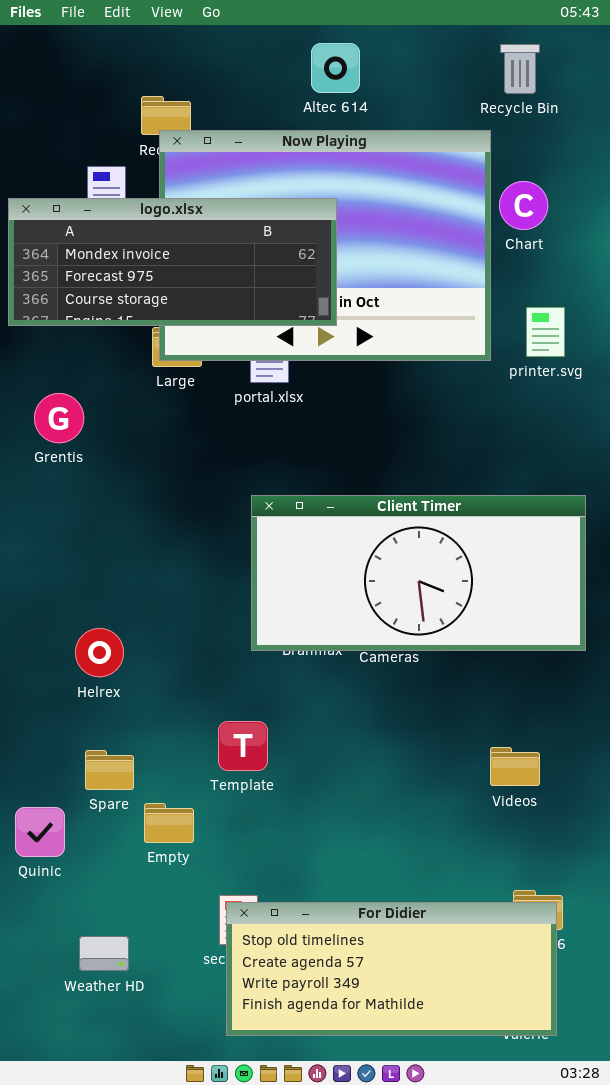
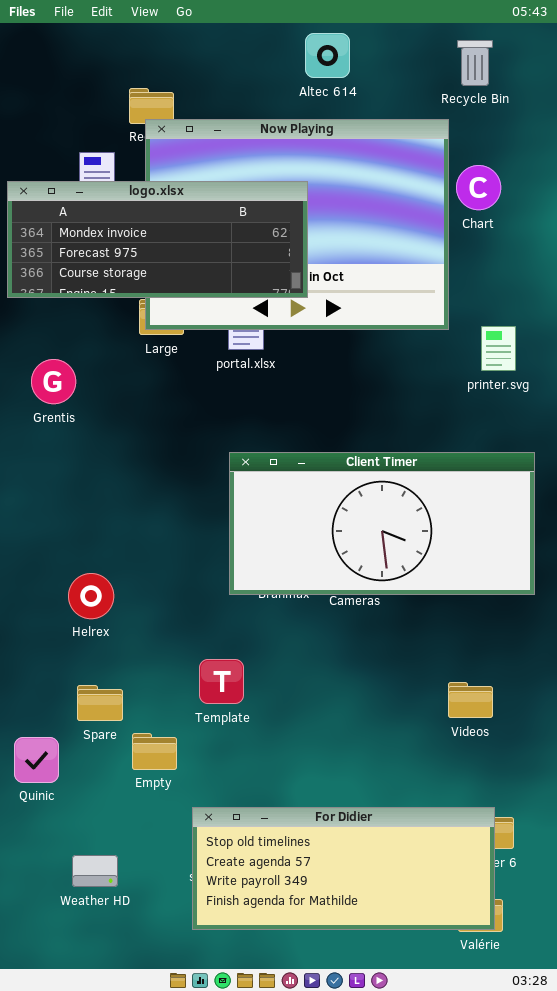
Altec 614: [311,43,360,93] -> [305,33,350,78], moved
printer.svg: [526,307,565,357] -> [481,326,516,371], moved
For Didier: [226,902,557,1036] -> [192,807,495,930], moved

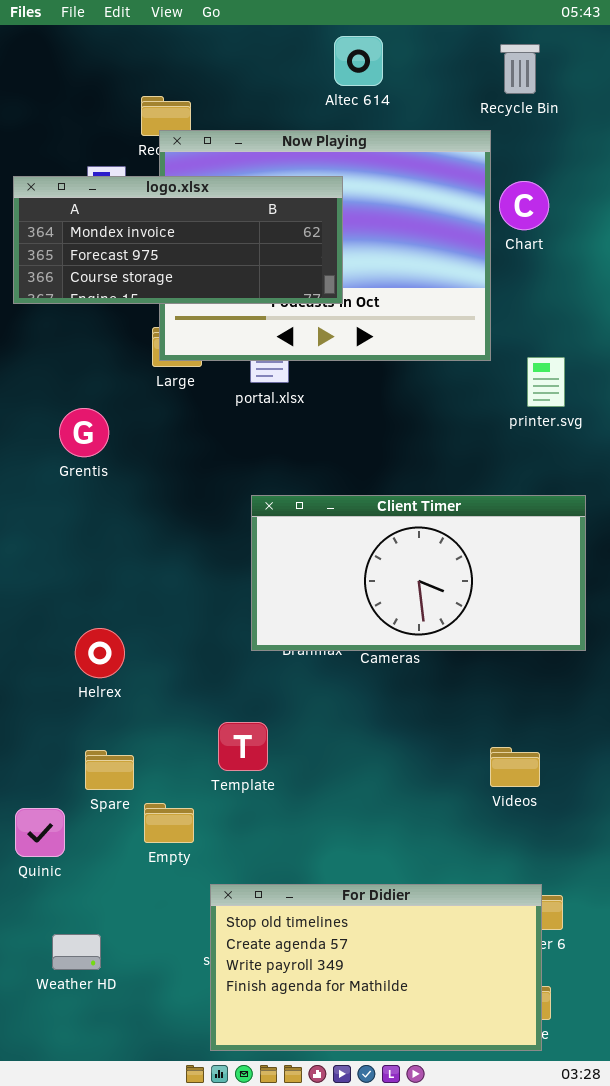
logo.xlsx: [7,181,308,298] -> [13,176,343,304], moved
Grentis: [31,359,76,404] -> [59,408,109,457], moved
For Didier: [192,807,495,930] -> [210,884,542,1051], resized
Weather HD: [72,855,118,887] -> [52,934,101,970], moved

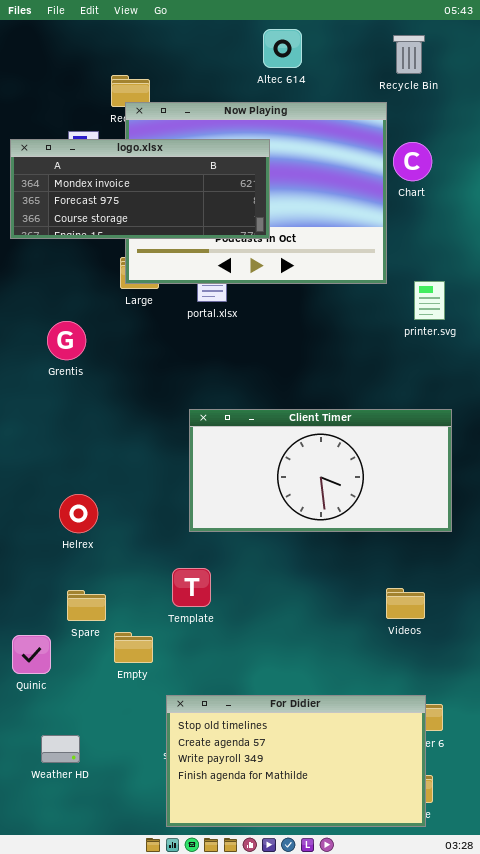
Client Timer: [251,495,586,651] -> [189,409,452,532], moved

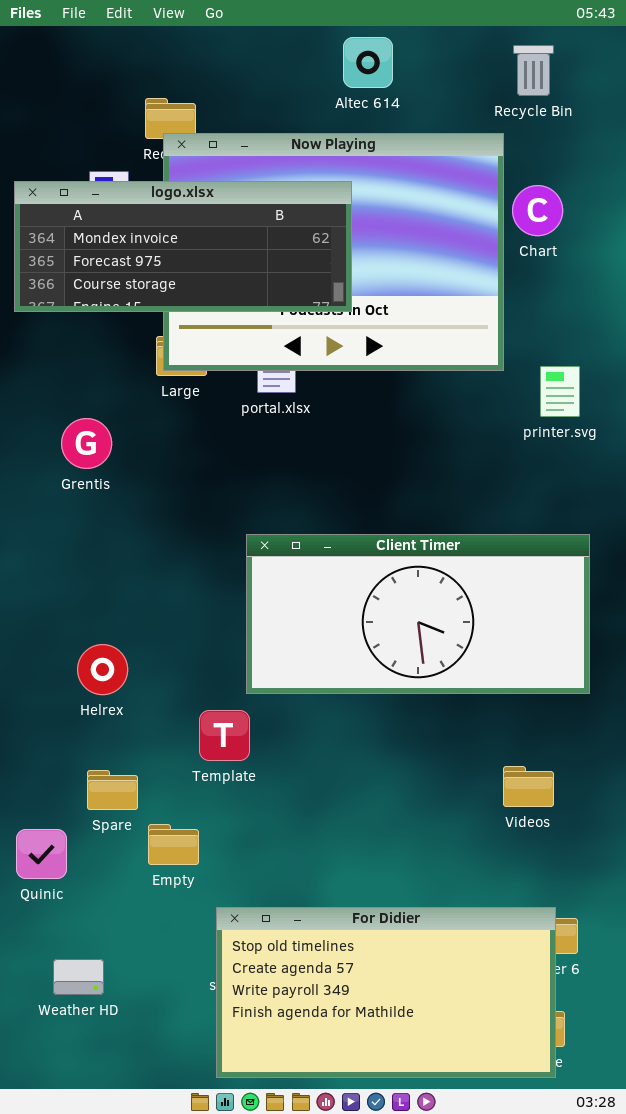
Template: [172,568,211,607] -> [199,710,250,761], moved

